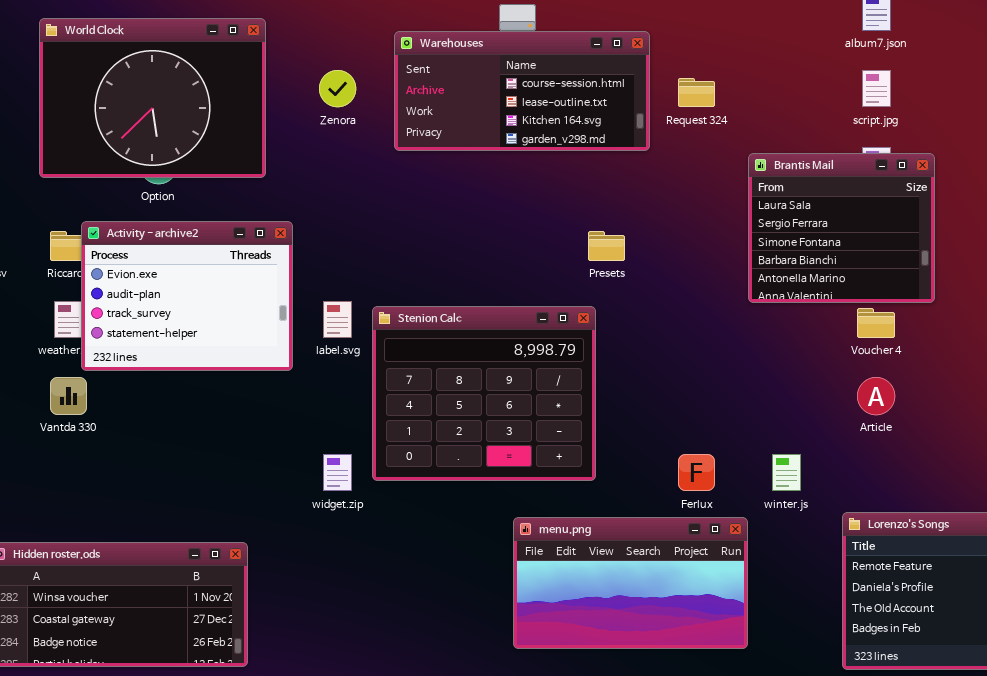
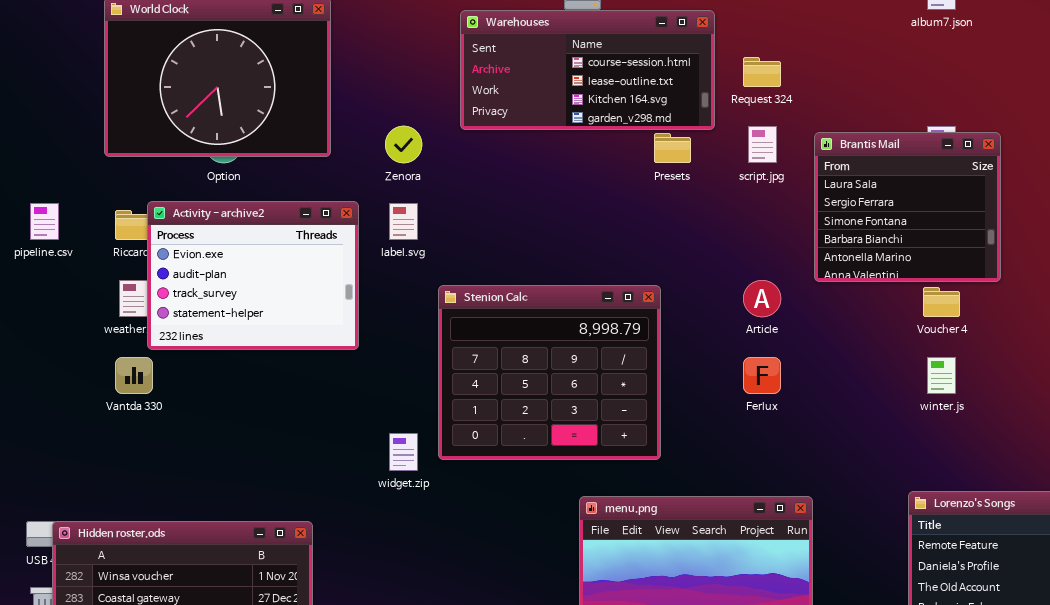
Zenora: [319,70,356,107] -> [385,126,422,163], moved
script.jpg: [862,70,891,107] -> [748,126,777,163], moved
Presets: [588,231,625,261] -> [654,133,691,163], moved
label.svg: [323,301,352,338] -> [389,203,418,240], moved
Article: [857,377,895,415] -> [743,280,781,317], moved
Ferlux: [678,454,715,491] -> [743,357,781,394], moved
winter.js: [772,454,801,491] -> [927,357,956,394], moved

